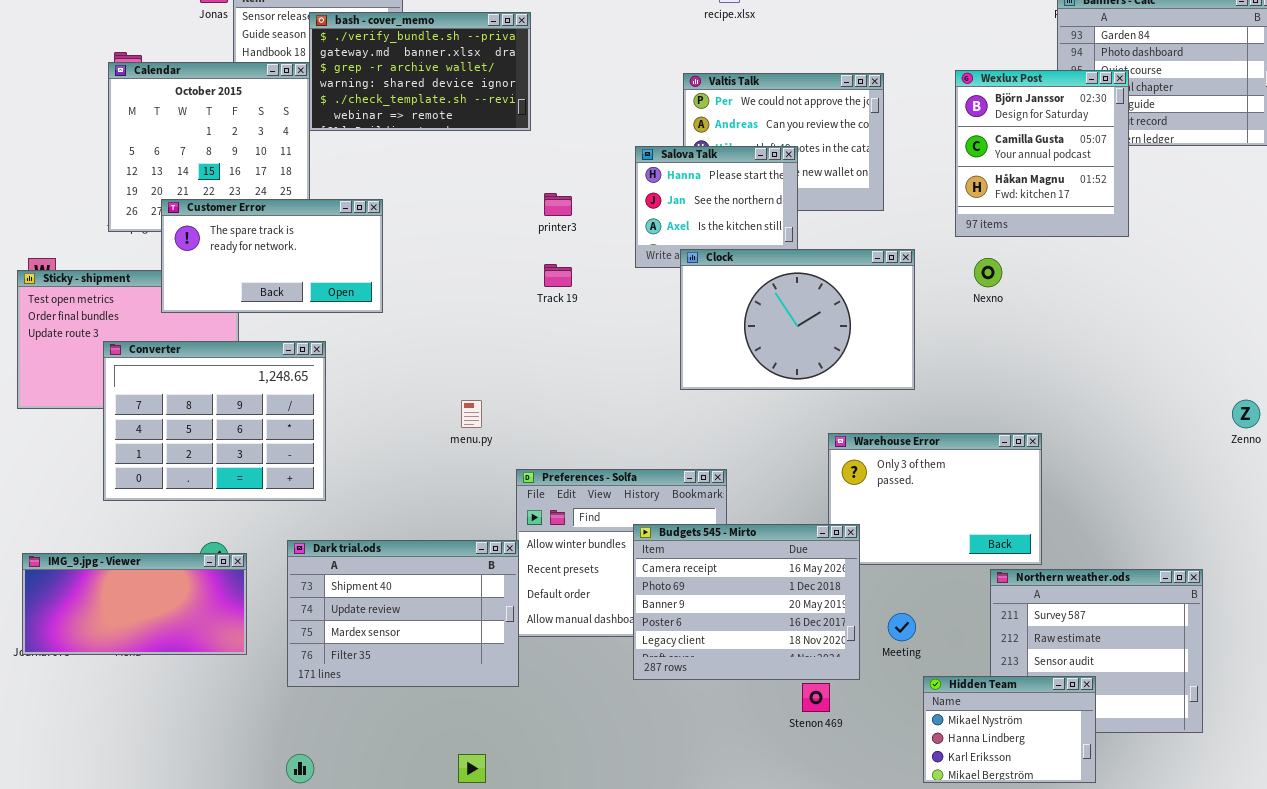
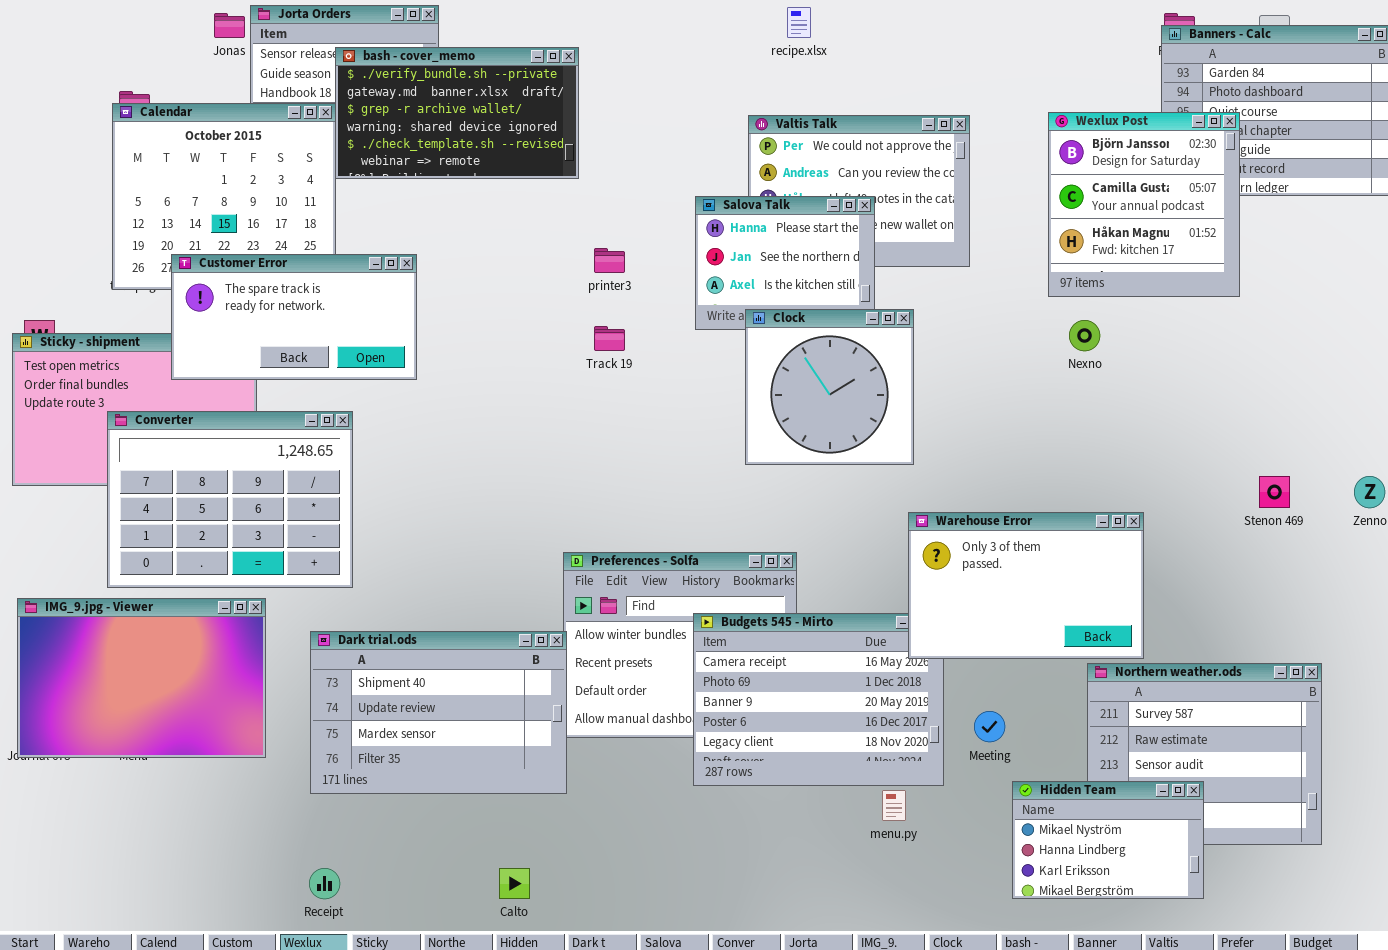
Clock: [680,249,915,390] -> [745,309,914,465], resized
menu.py: [461,400,482,428] -> [882,790,906,821], moved
Warehouse Error: [828,433,1042,565] -> [908,512,1144,659], raised
IMG_9.jpg - Viewer: [22,553,247,655] -> [17,598,266,758], resized
Stenon 469: [802,683,830,712] -> [1259,476,1290,508], moved

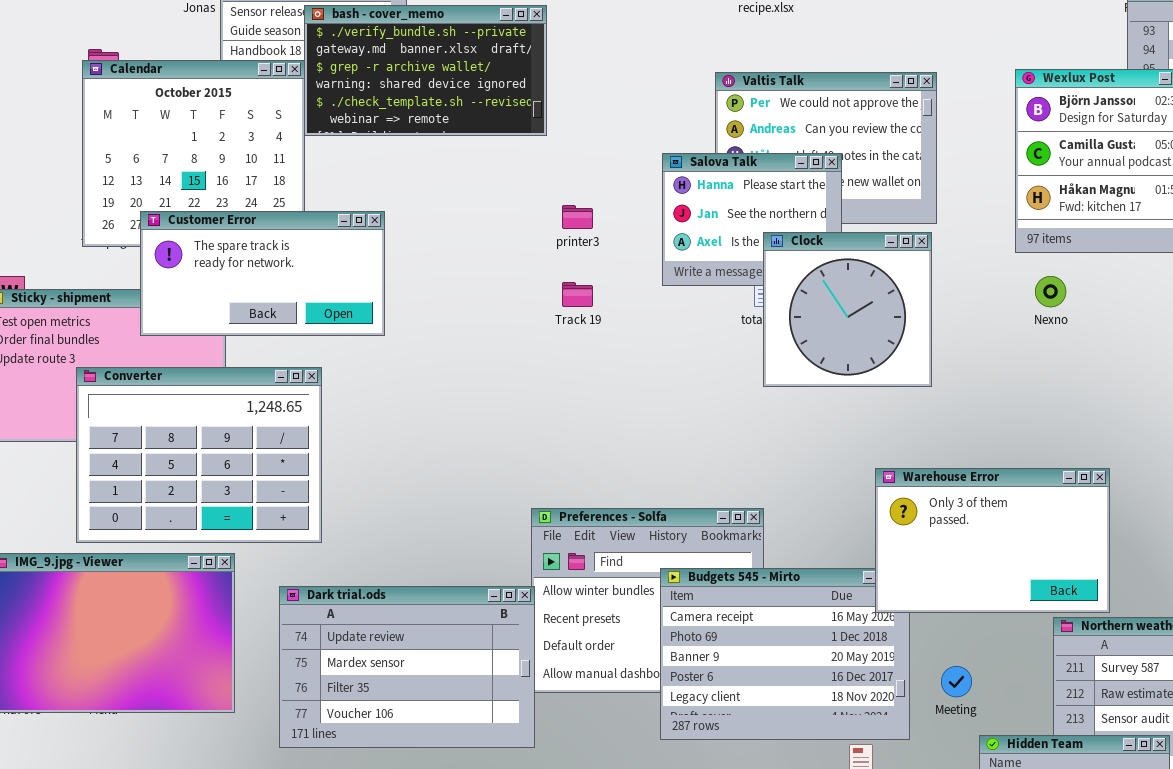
Clock: [745,309,914,465] -> [763,232,932,387], moved
Dark trial.ods: [310,631,567,794] -> [279,586,535,748], scrolled down 1 row

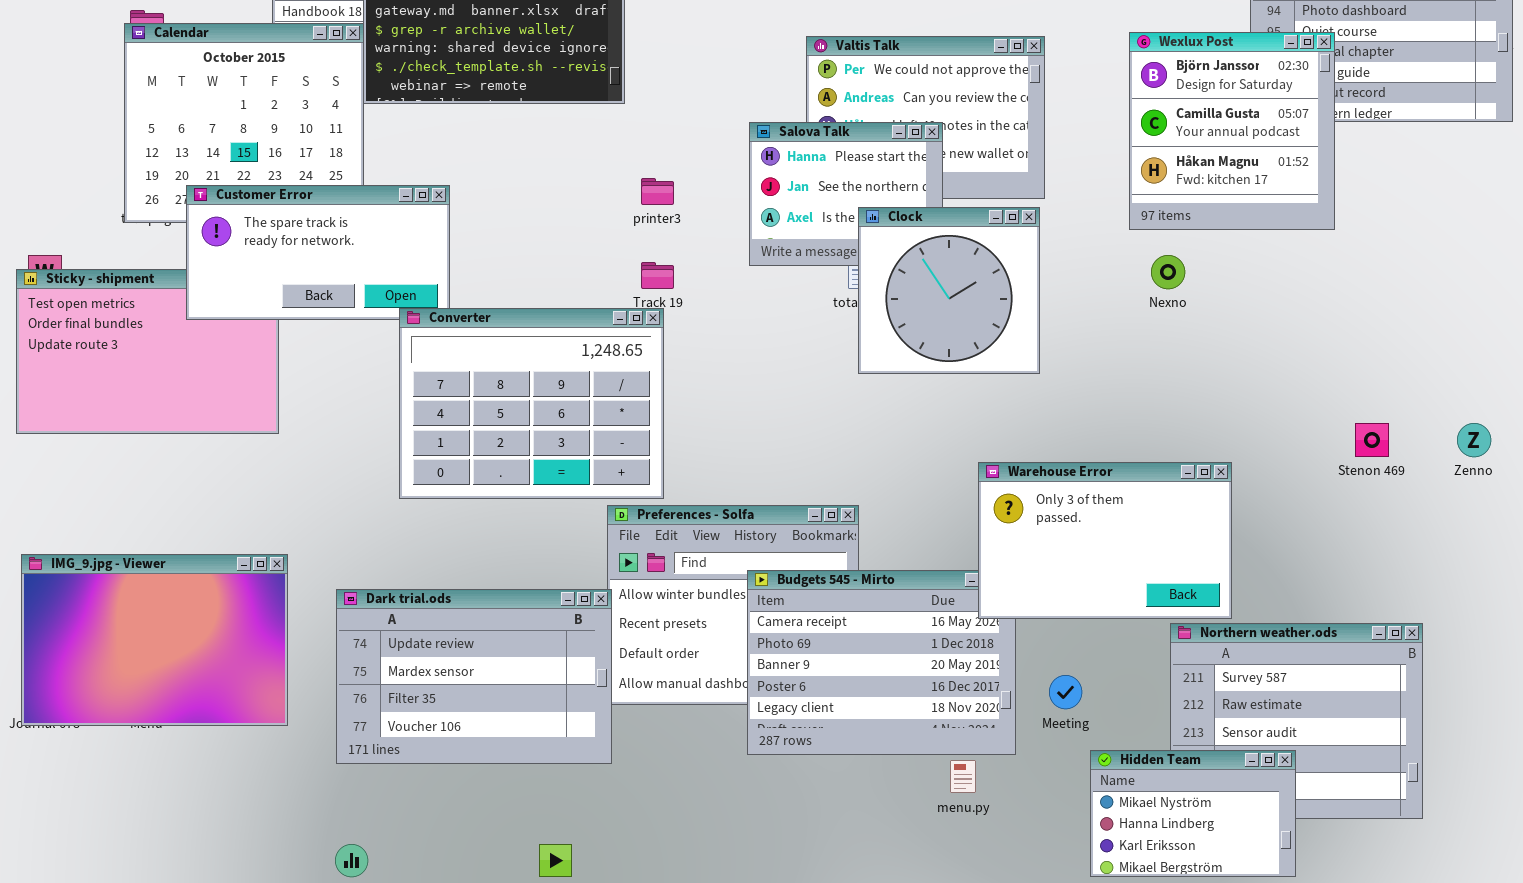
Converter: [76,367,322,543] -> [399,308,664,499], moved

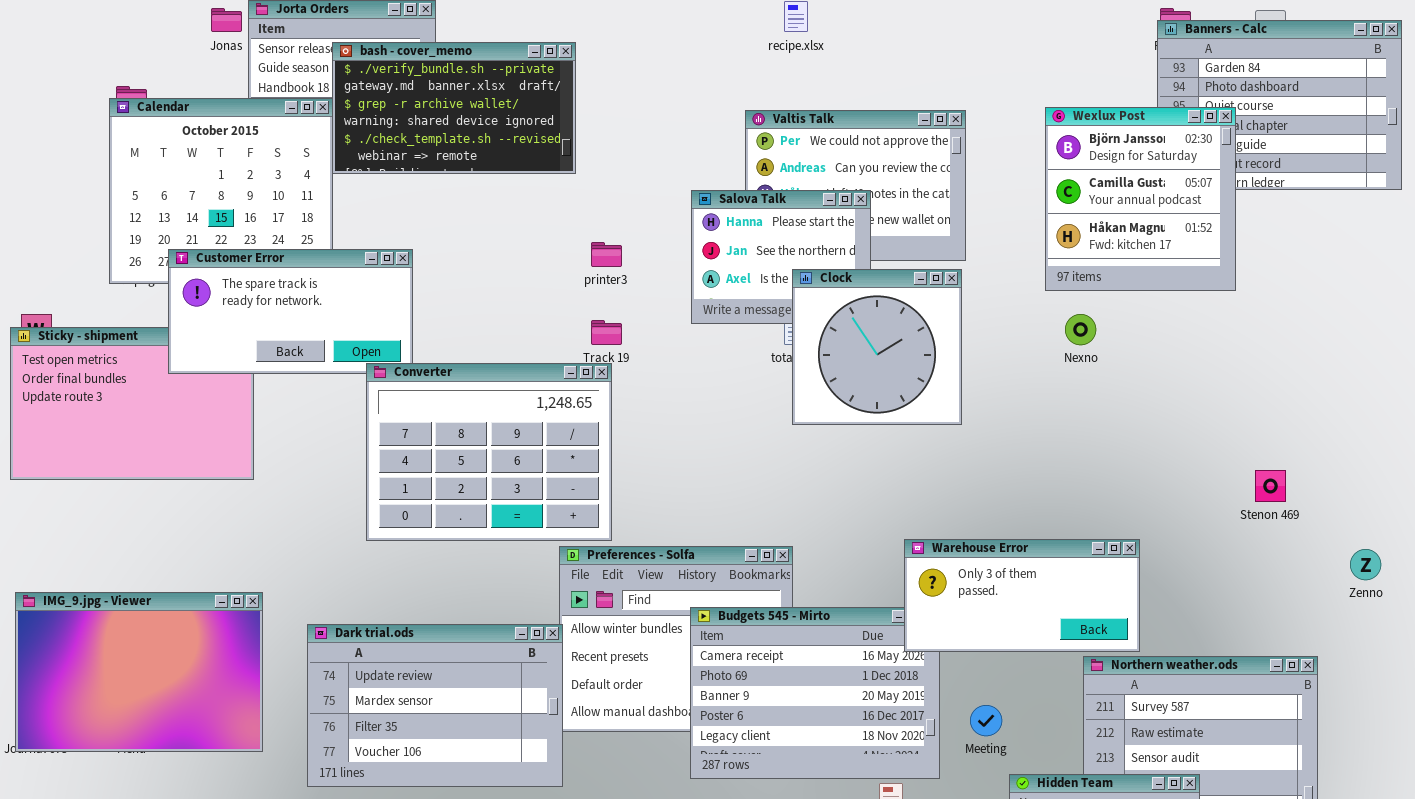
Zenno: [1457,423,1491,457] -> [1350,549,1381,580], moved
Warehouse Error: [978,462,1232,619] -> [904,539,1140,652], resized

